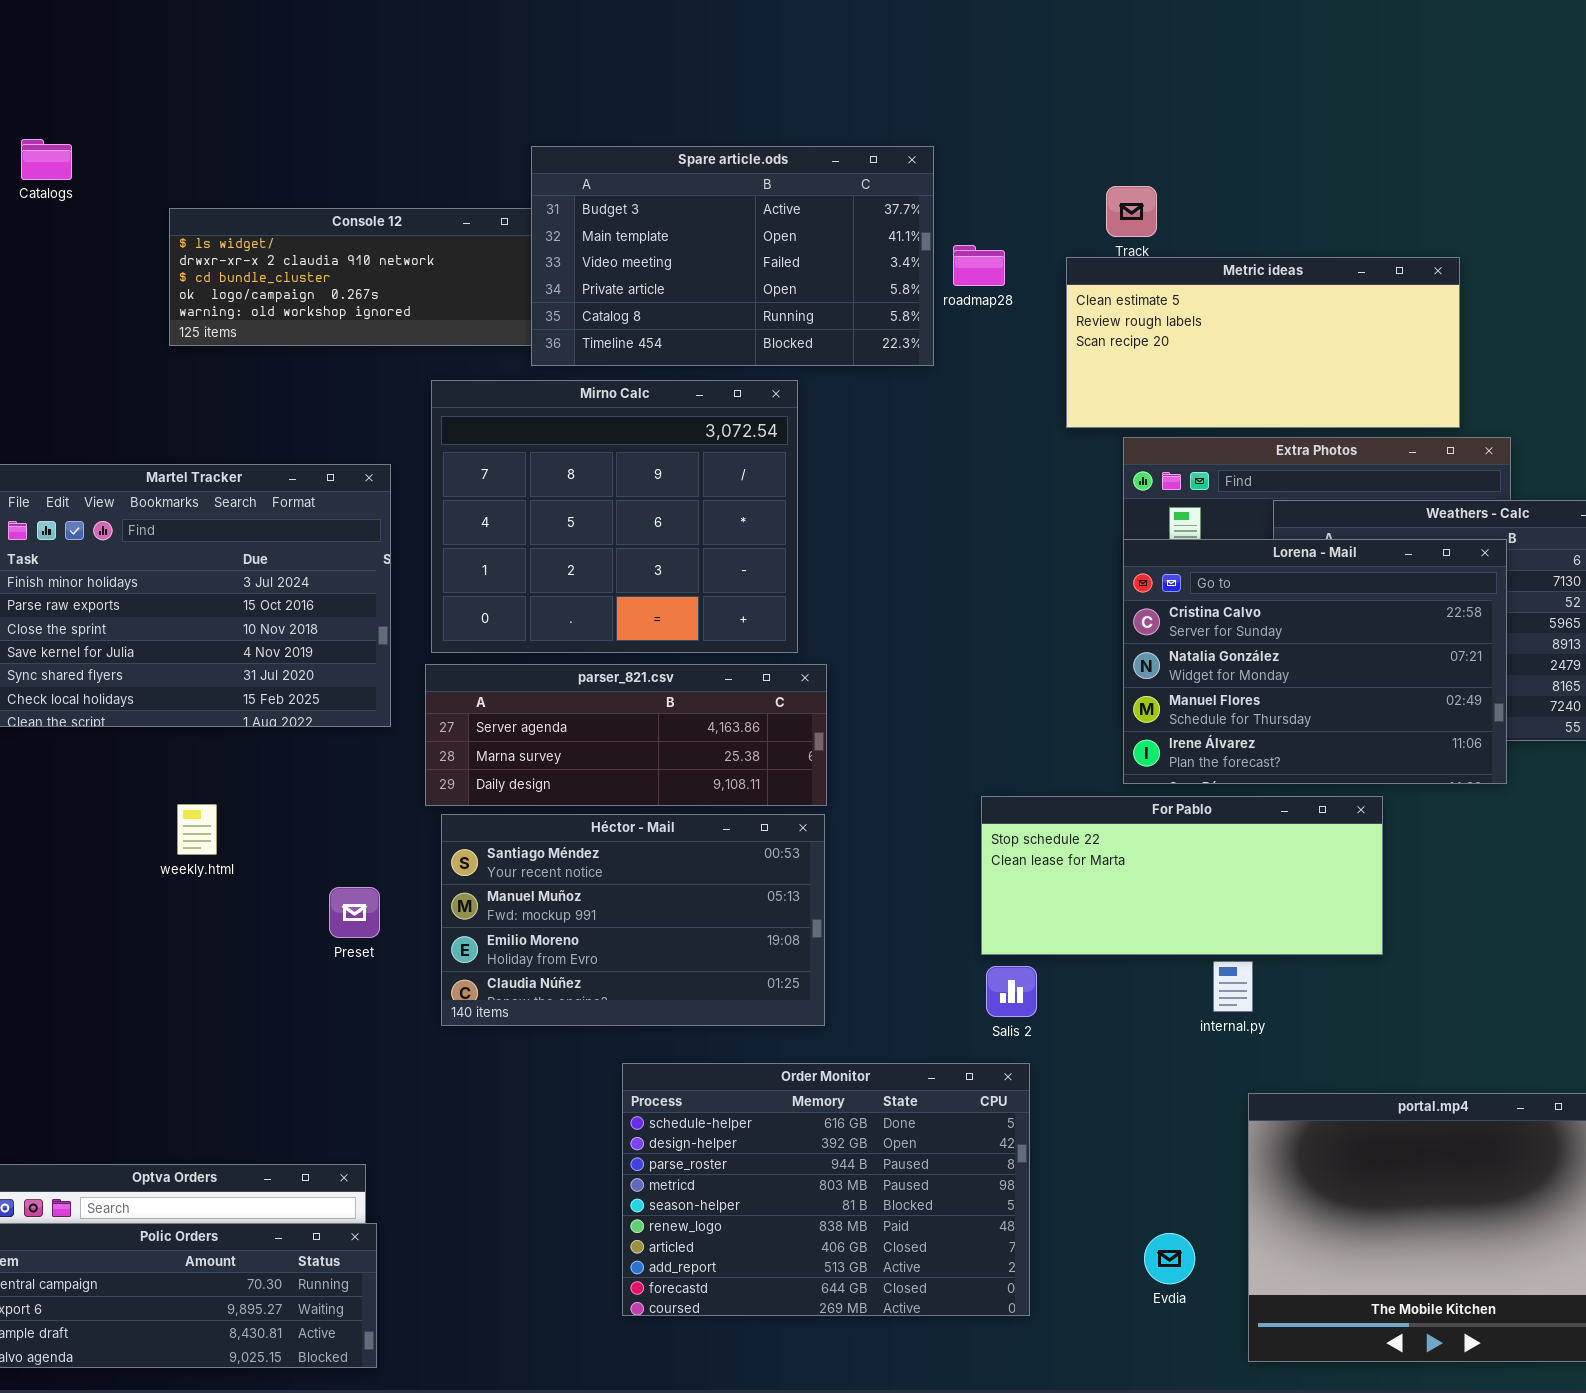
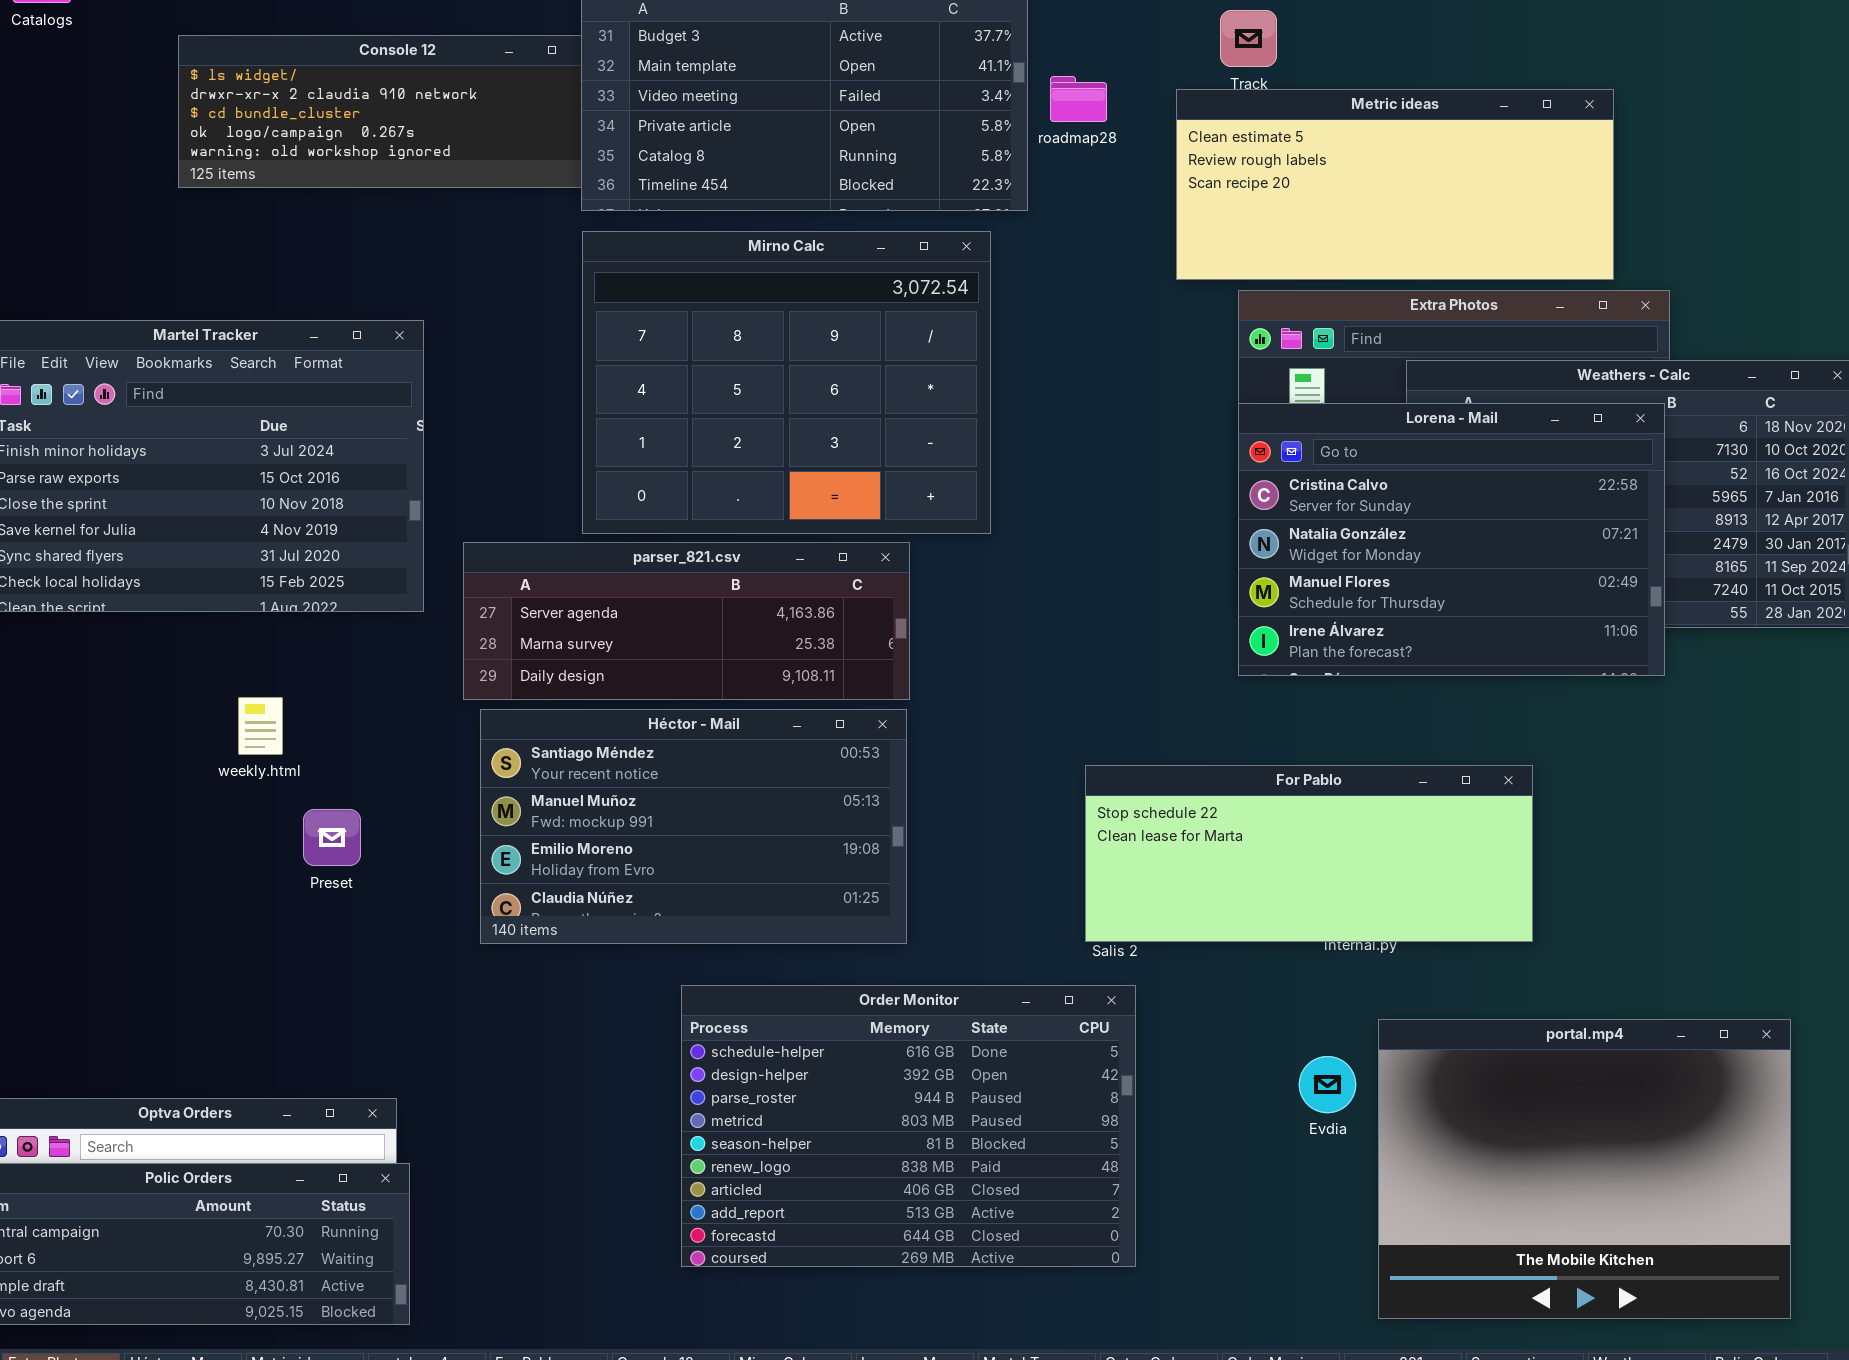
Mirno Calc: [431,380,798,653] -> [582,231,991,534], moved
For Pablo: [981,796,1383,955] -> [1085,765,1533,942], moved
weekly.html: [177,804,217,855] -> [238,697,283,755], moved
Preset: [329,887,380,938] -> [303,809,361,866], moved
Evdia: [1144,1233,1195,1284] -> [1299,1056,1356,1113], moved

